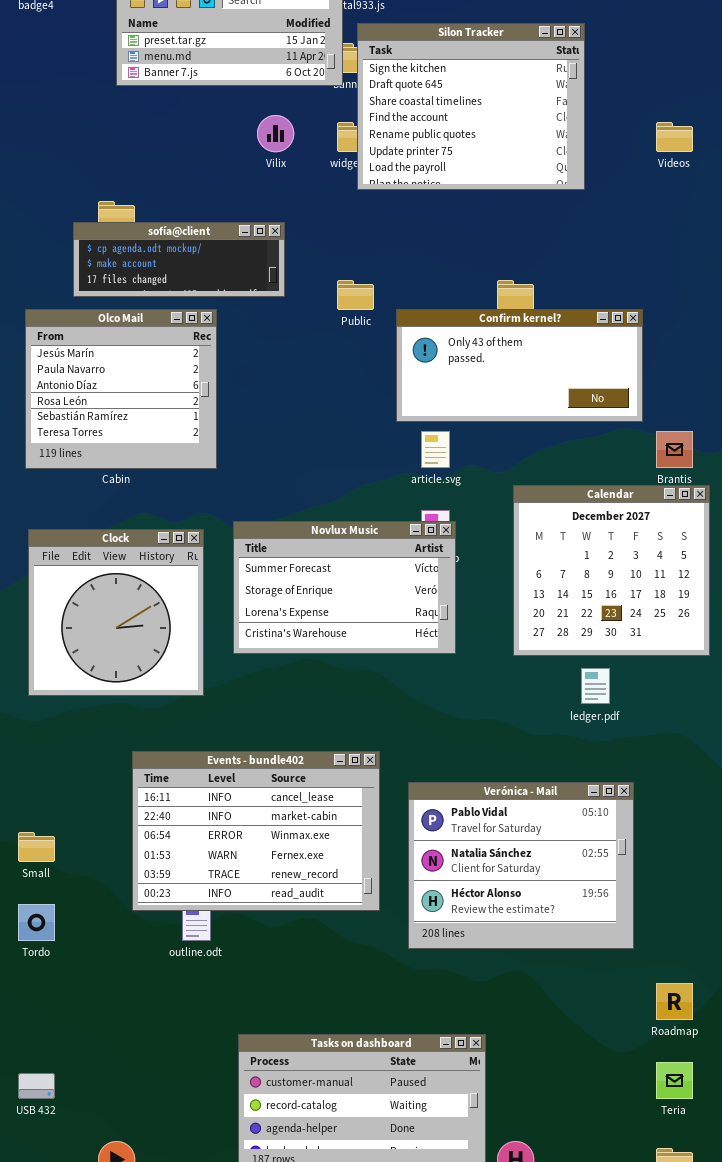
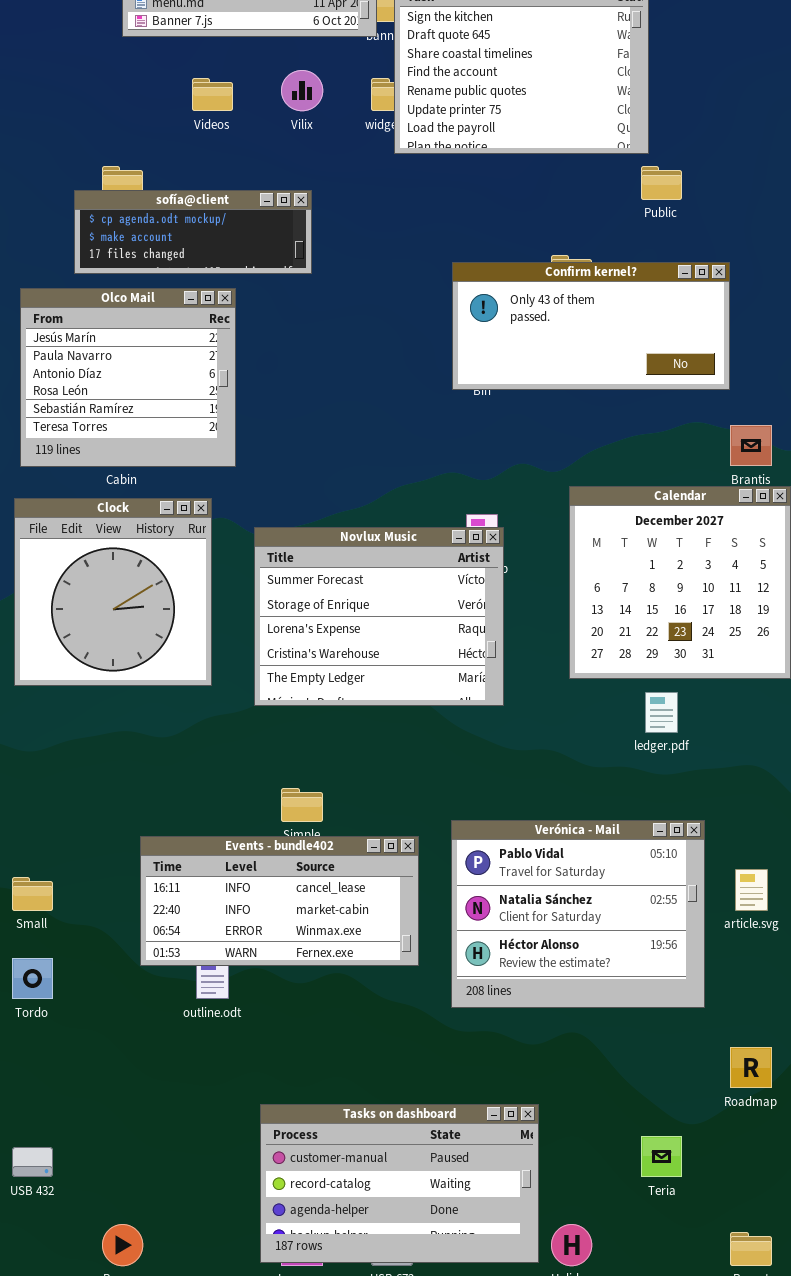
Videos: [656,122,693,152] -> [192,78,233,111], moved
Public: [337,280,374,310] -> [641,166,682,200], moved
Confirm kernel?: [396,309,643,422] -> [452,262,730,390], moved
article.svg: [421,431,450,468] -> [735,869,768,911], moved
Novlux Music: [233,521,456,654] -> [254,527,504,706], resized
Clock: [28,529,204,696] -> [14,498,212,686], moved
Events - bundle402: [132,751,380,911] -> [140,836,419,966], resized
Teria: [656,1062,693,1099] -> [641,1136,682,1177], moved

